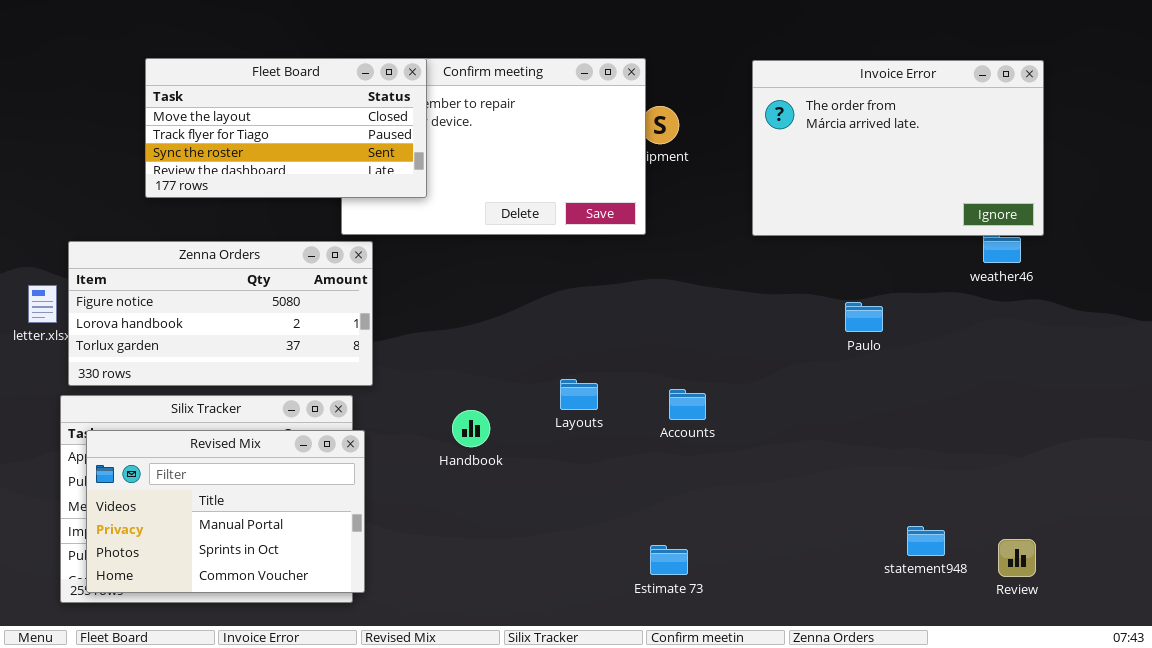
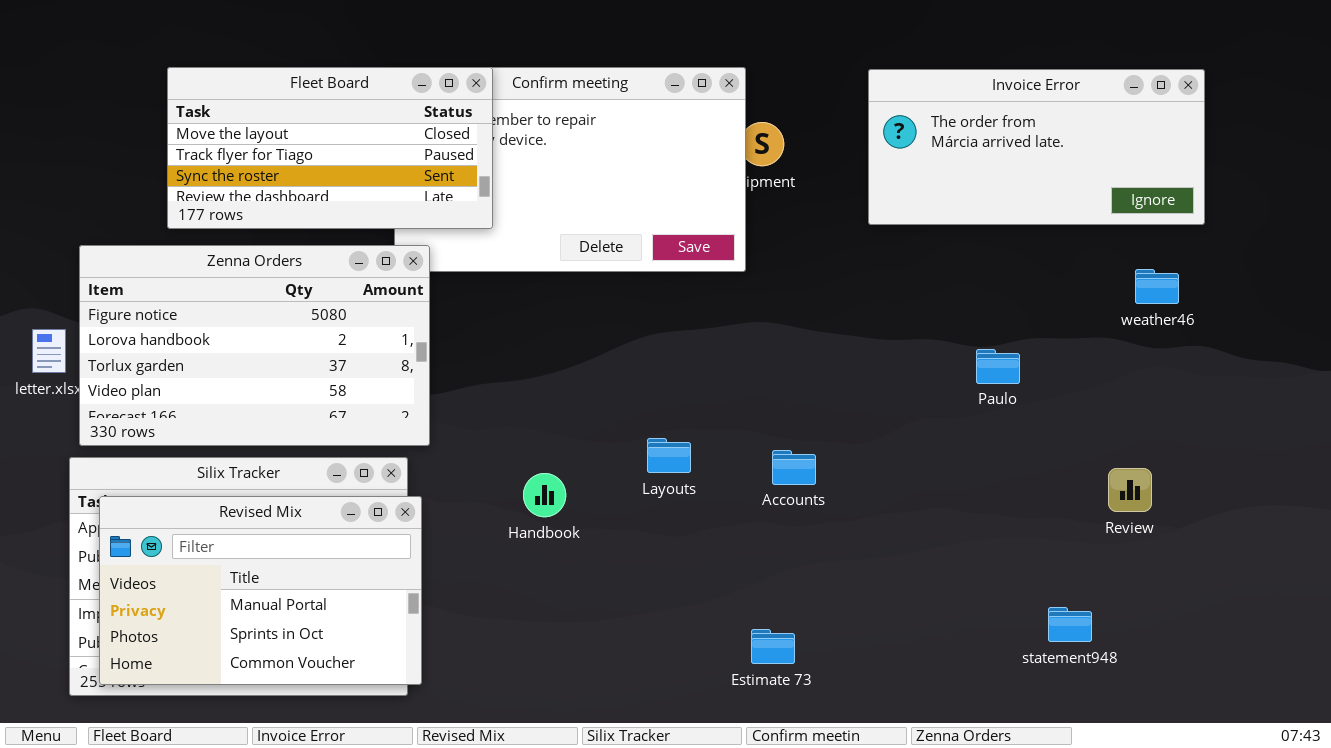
Invoice Error: [752,60,1044,236] -> [868,69,1205,225], resized
Zenna Orders: [68,241,373,386] -> [79,245,430,446], resized
Review: [998,539,1036,577] -> [1108,468,1152,512], moved

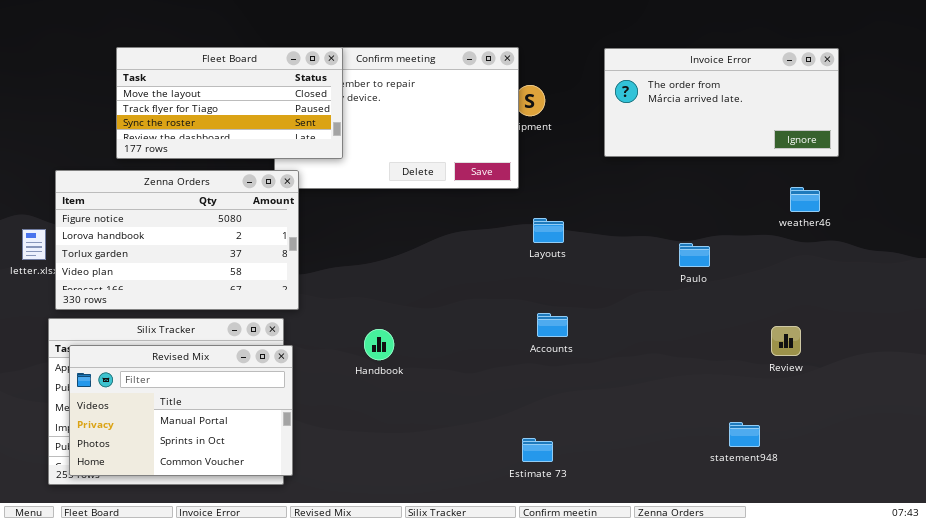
Layouts: [647,438,691,473] -> [533,218,564,243], moved

